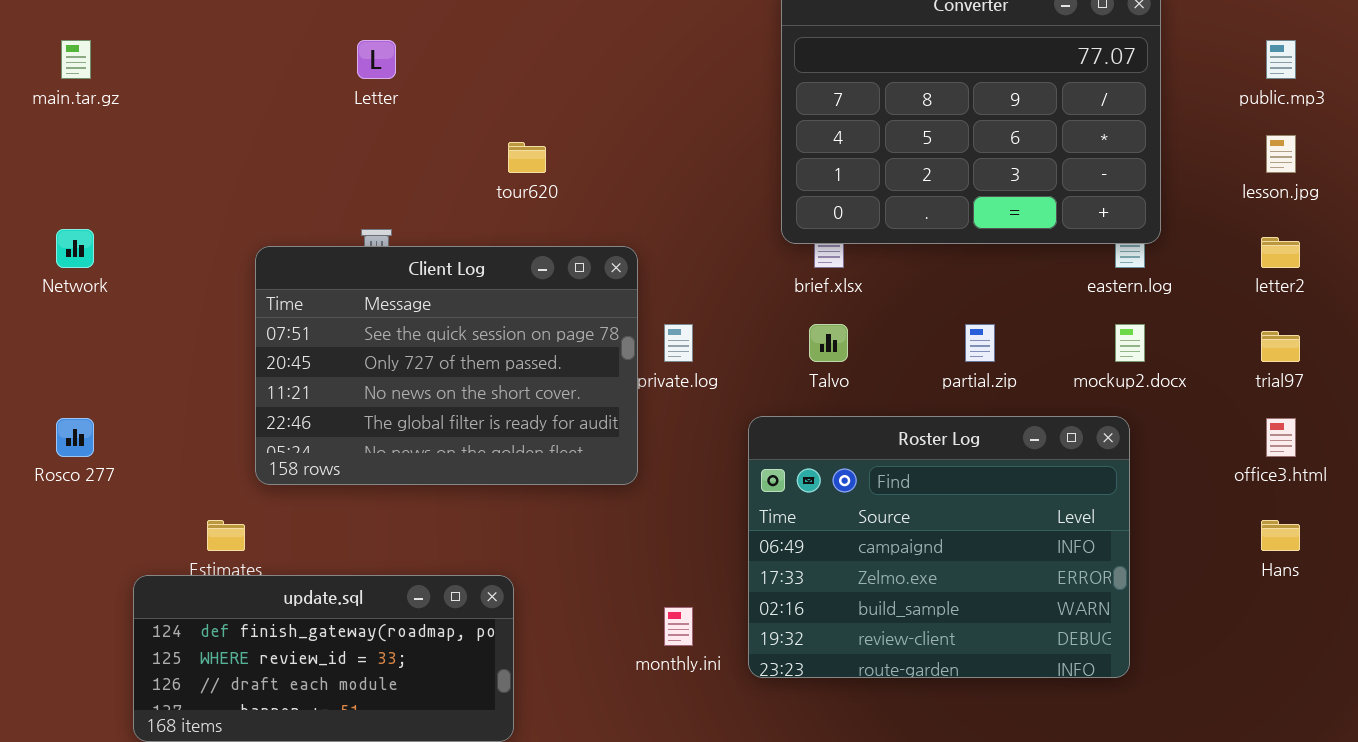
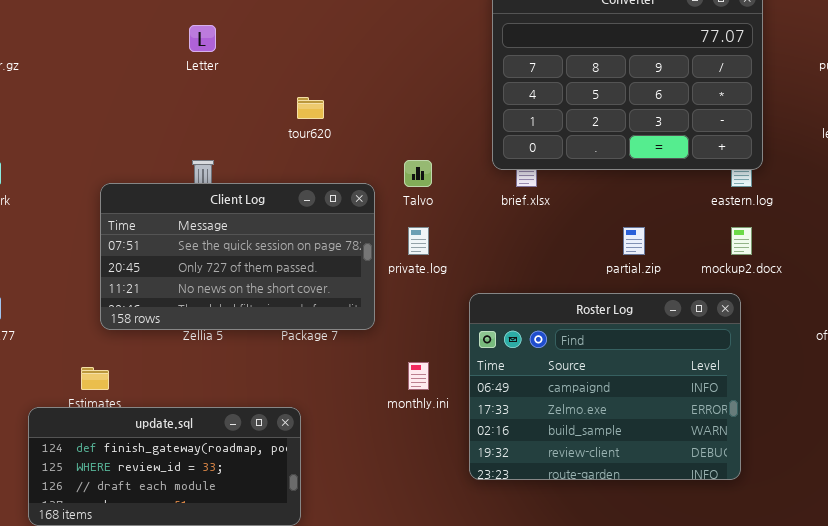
Client Log: [255,246,638,485] -> [100,183,375,330], moved, resized
Talvo: [809,324,848,362] -> [404,160,432,187], moved
monthly.ini: [664,607,693,646] -> [408,362,429,390], moved

